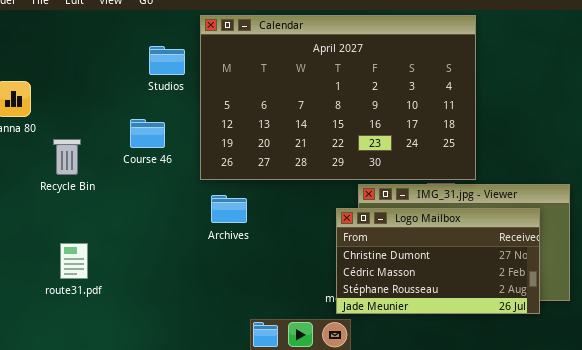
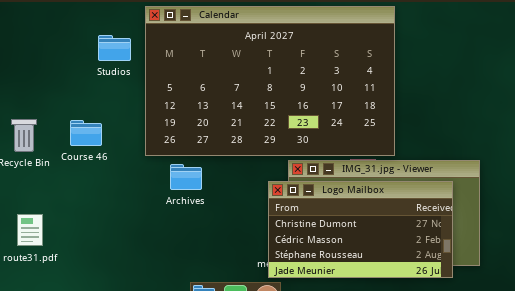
Course 46: [130,119,165,148] -> [70,120,102,146], moved
Archives: [211,195,247,223] -> [170,164,202,190], moved

